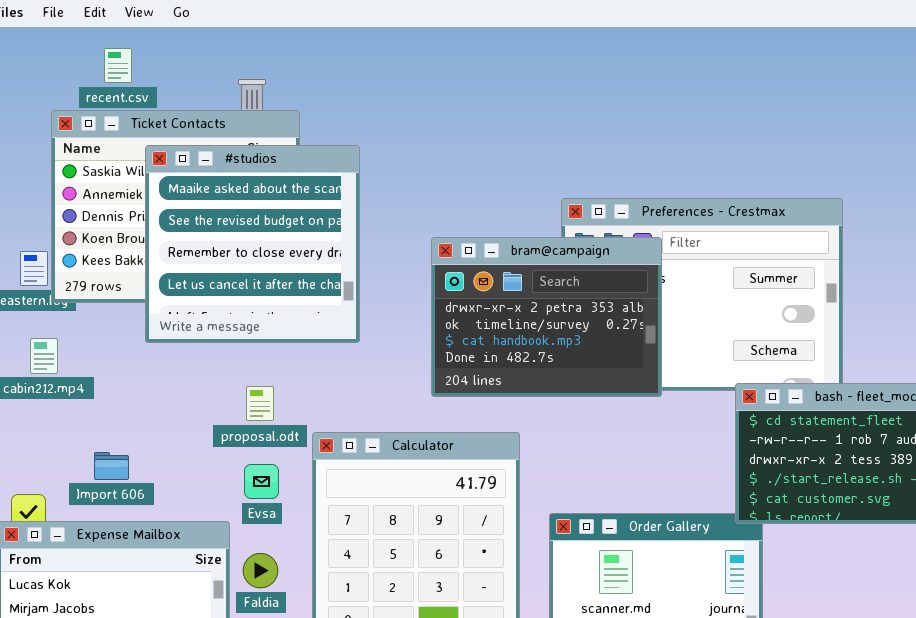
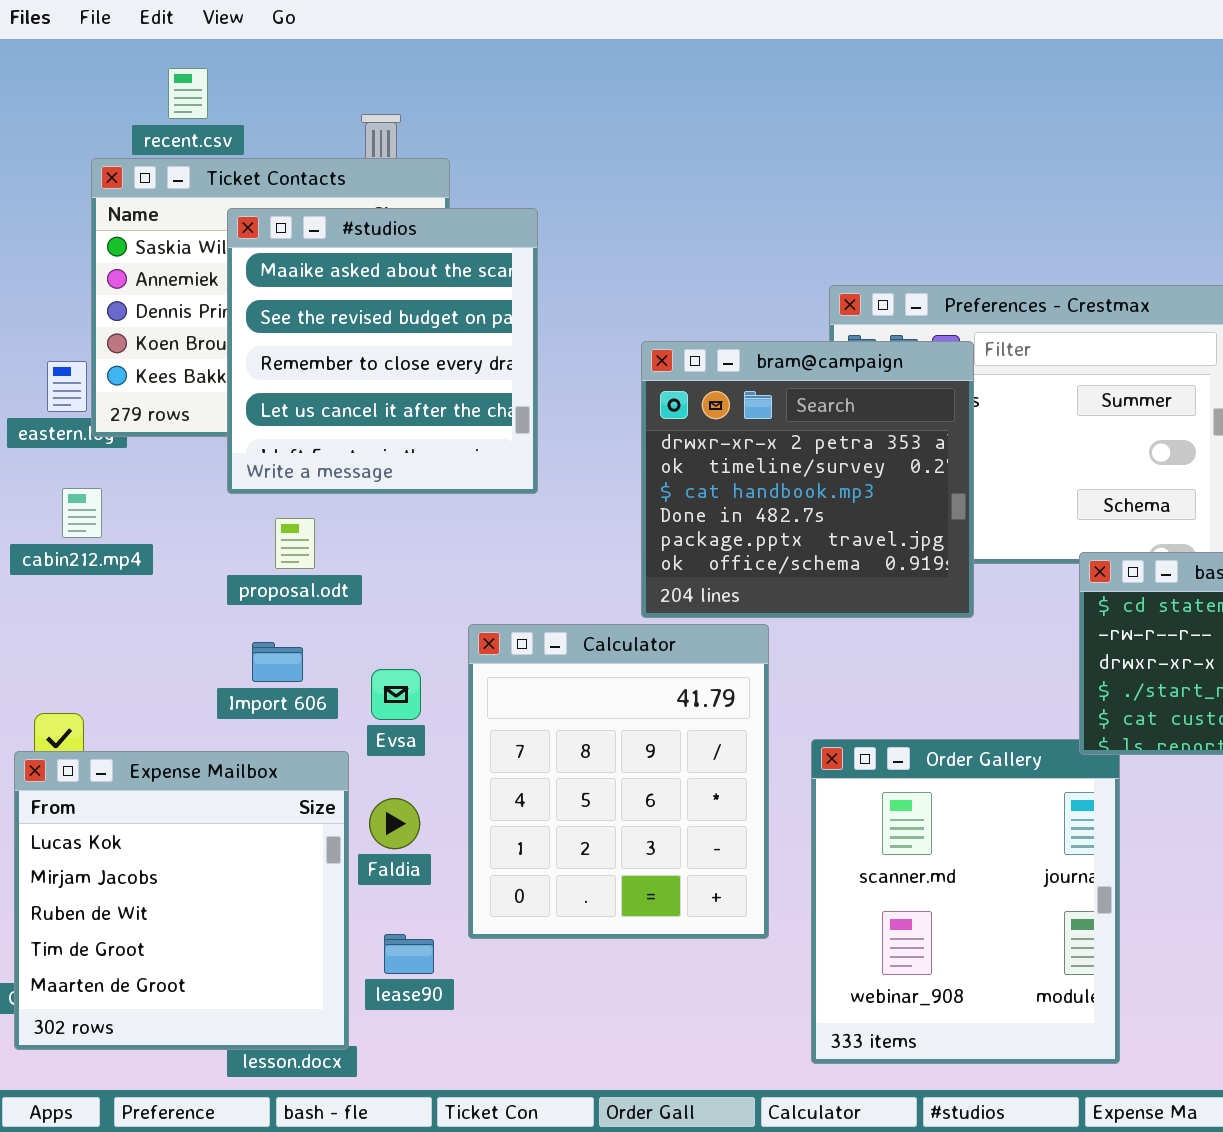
bram@campaign: [431,237,662,397] -> [641,341,974,618], resized
proposal.odt: [246,386,274,421] -> [275,518,315,569], moved
Import 606: [94,452,129,480] -> [252,642,303,682], moved

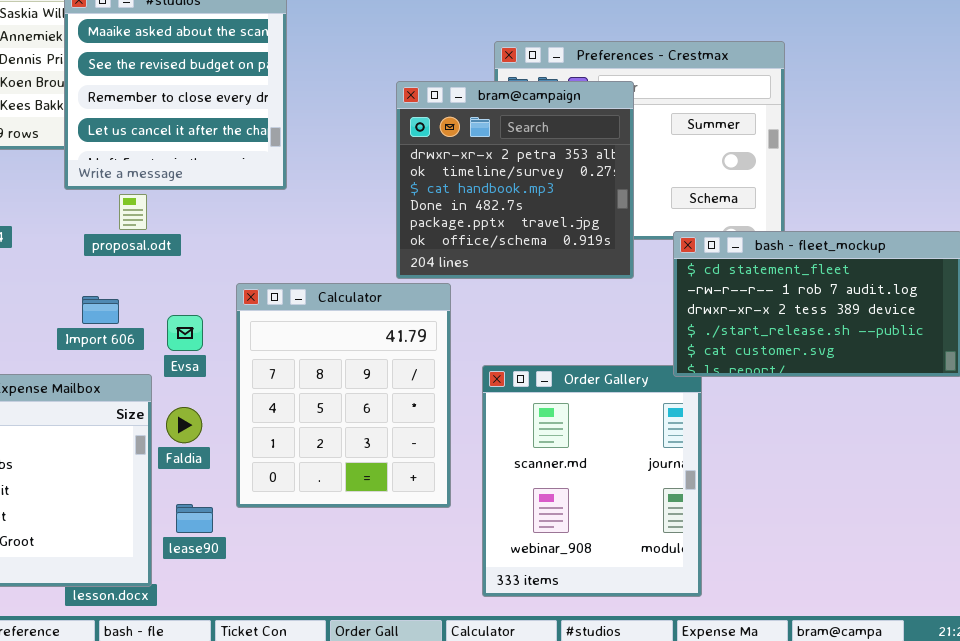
bram@campaign: [641,341,974,618] -> [396,81,634,279], moved
proposal.odt: [275,518,315,569] -> [119,194,147,230], moved

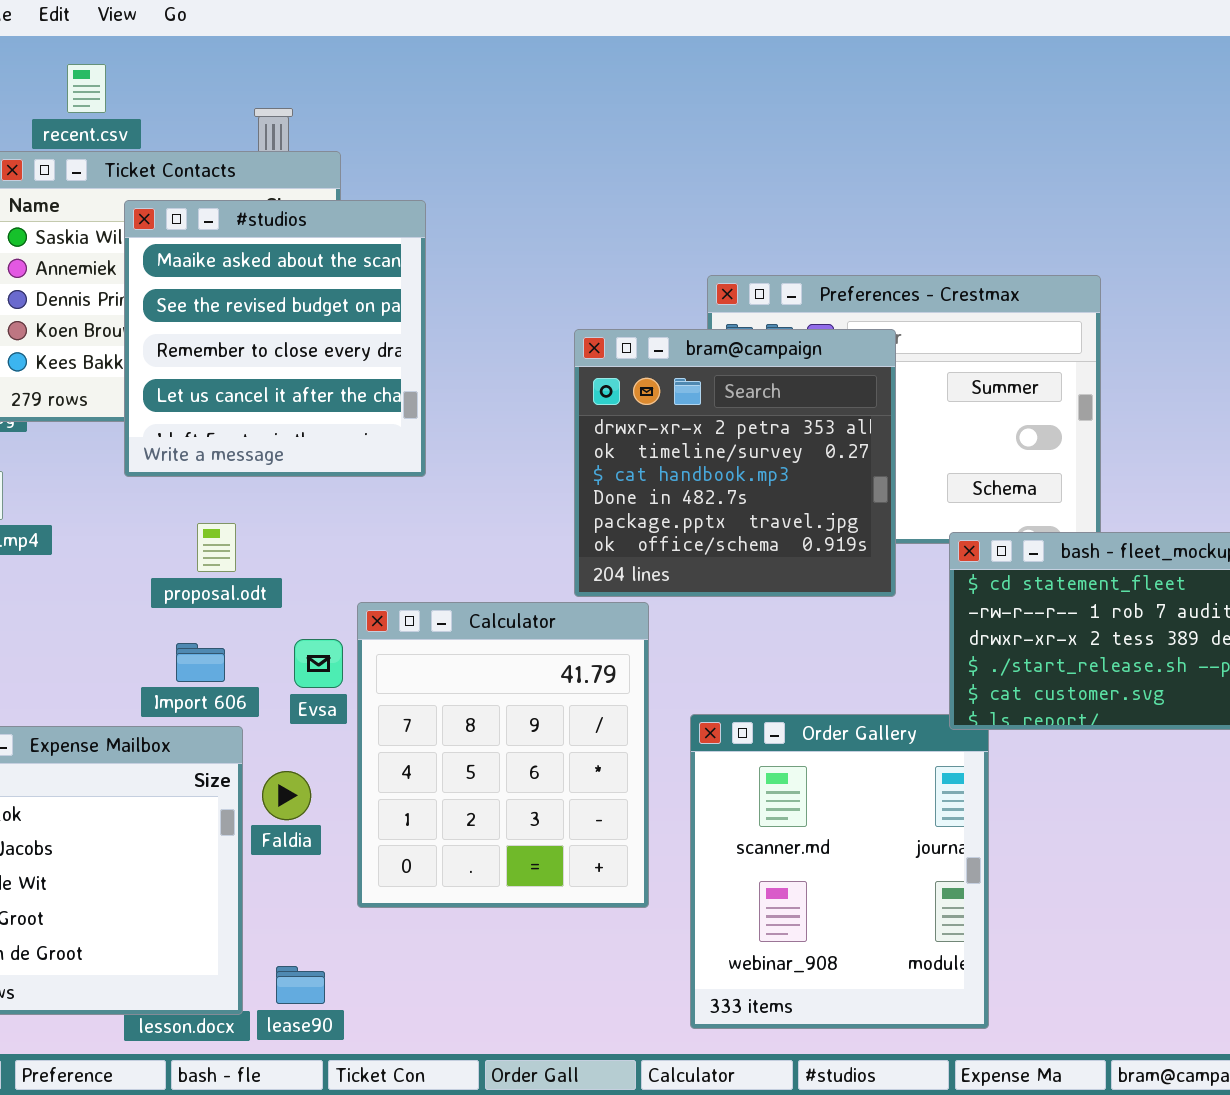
proposal.odt: [119,194,147,230] -> [197,523,236,572], moved
Import 606: [82,296,119,324] -> [176,643,225,682], moved
Evsa: [167,315,203,351] -> [294,639,343,688], moved
lease90: [176,504,213,533] -> [276,966,325,1004], moved

